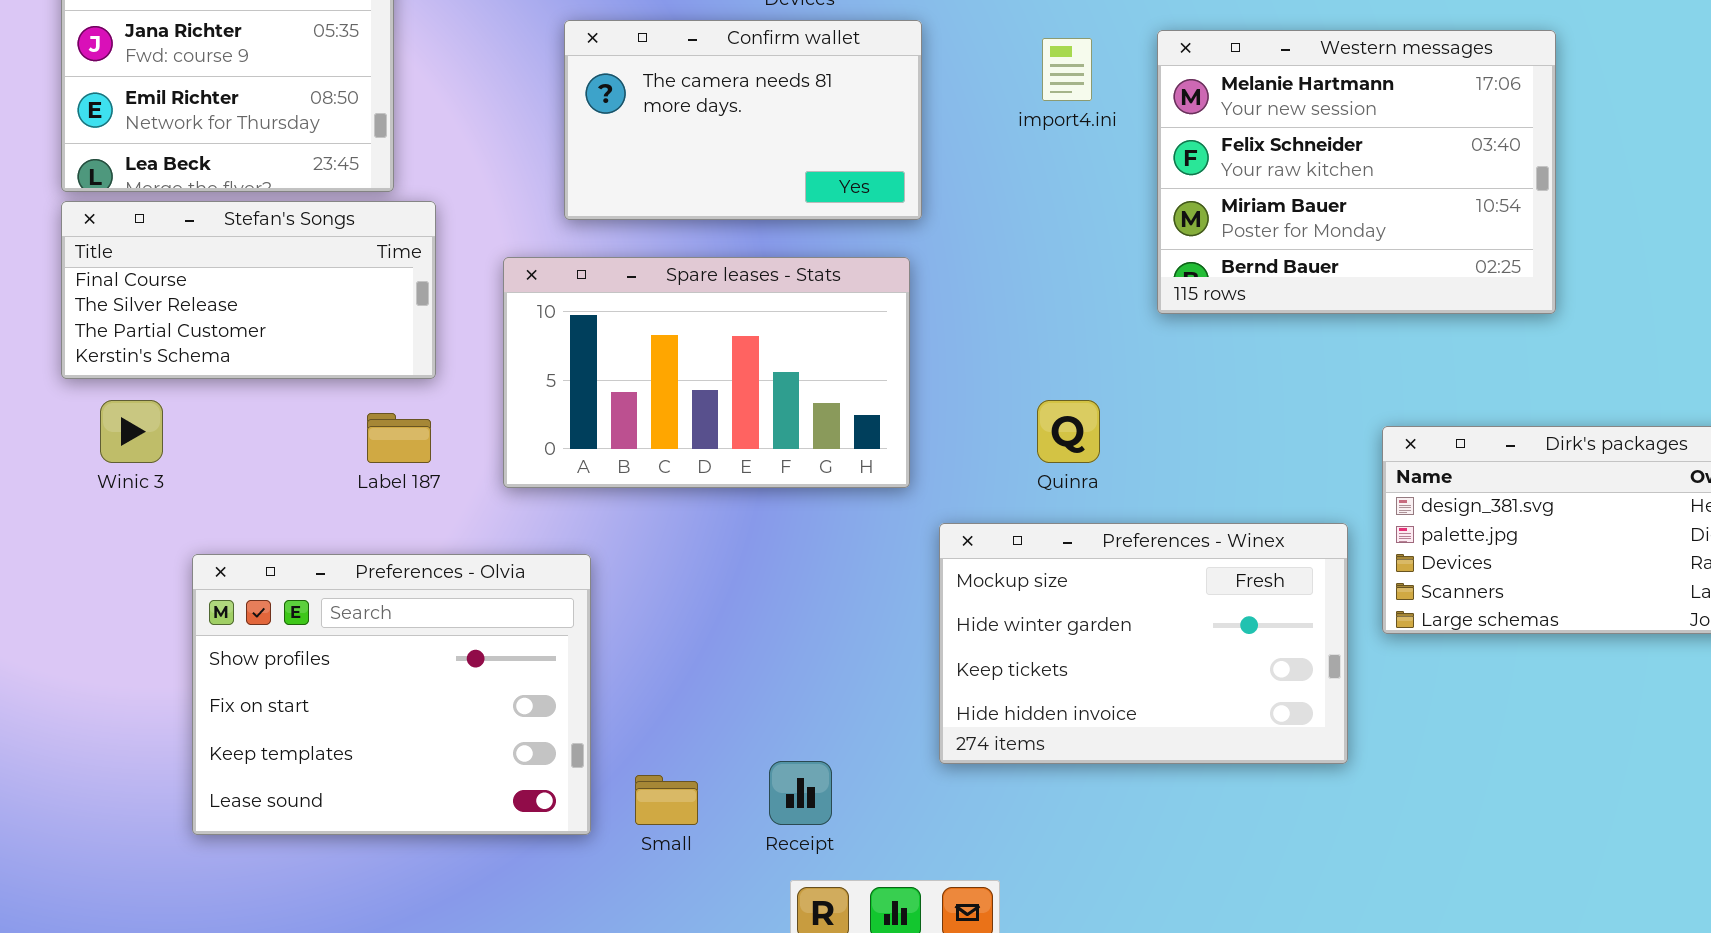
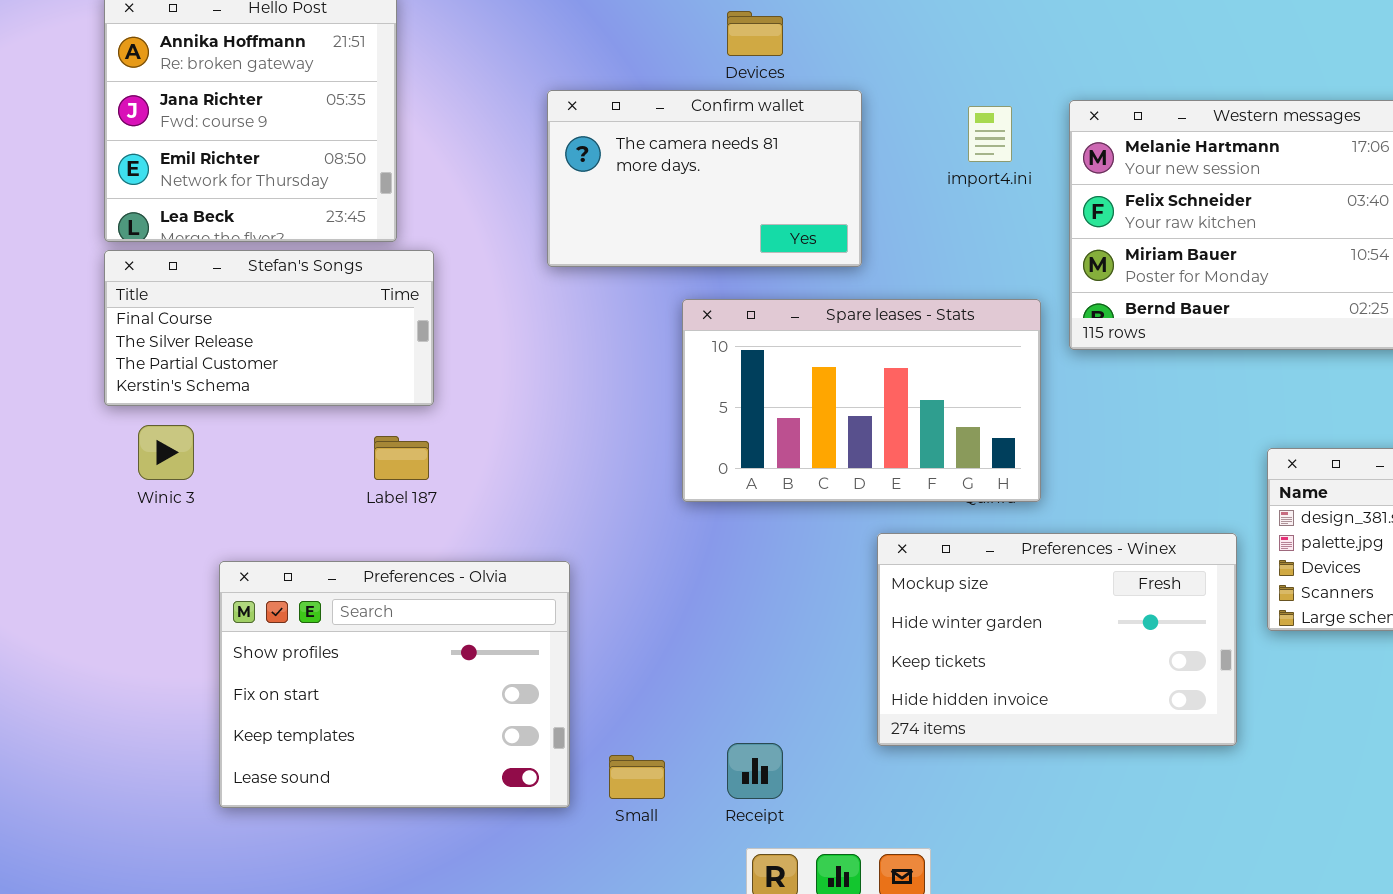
Spare leases - Stats: [503,257,910,488] -> [682,299,1041,502], moved

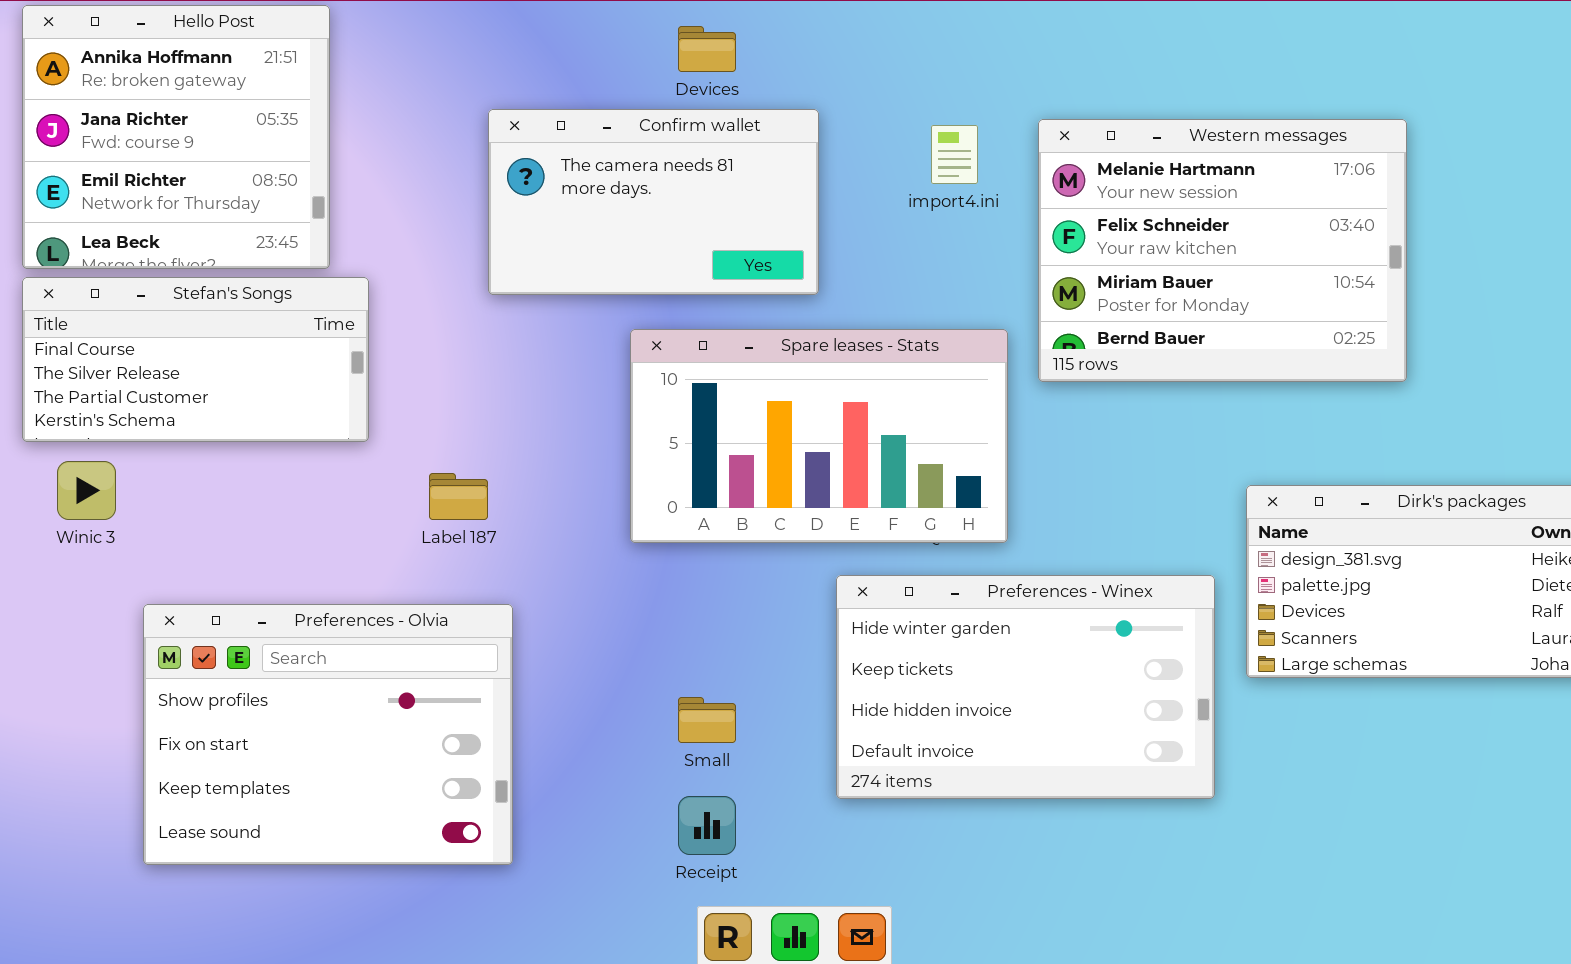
Label 187: [374,436,429,480] -> [429,473,488,520], moved
Preferences - Winex: [877,533,1237,746] -> [836,575,1215,799], scrolled down 1 row
Small: [609,755,665,799] -> [678,697,736,743], moved

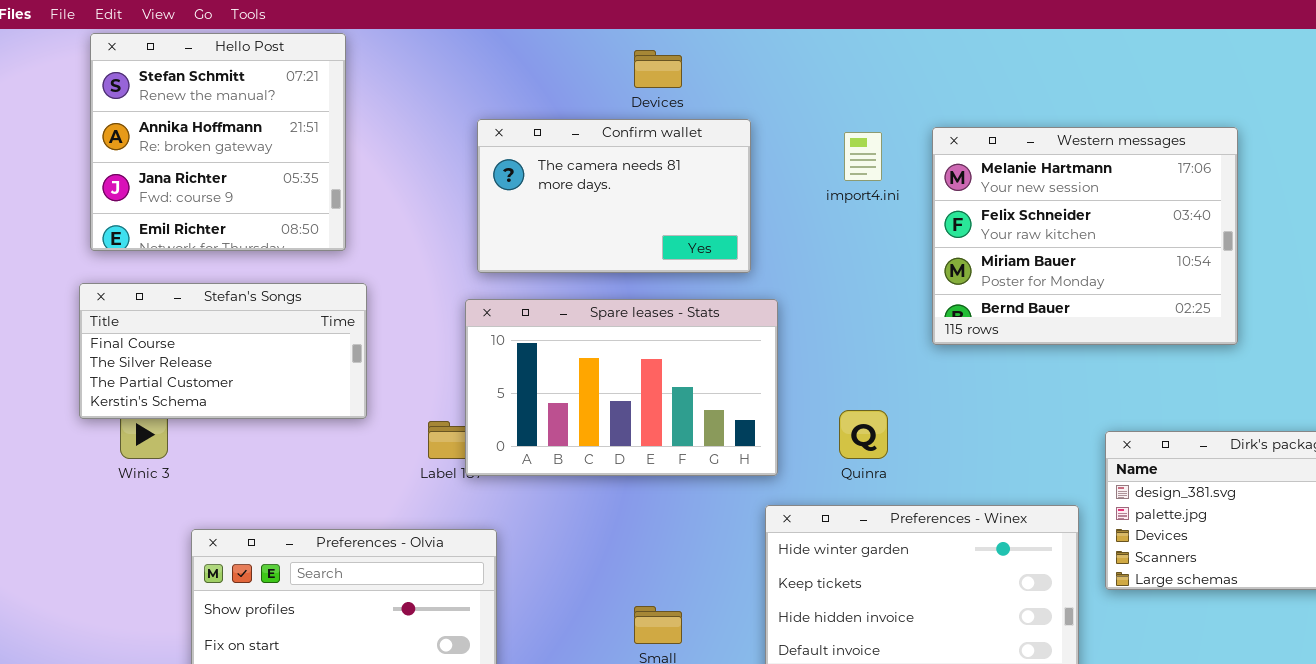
Hello Post: [22,5,330,269] -> [90,33,346,251], scrolled up 1 row
Stefan's Songs: [22,277,369,442] -> [79,283,367,419], moved
Spare leases - Stats: [630,329,1008,543] -> [465,299,778,476], moved

